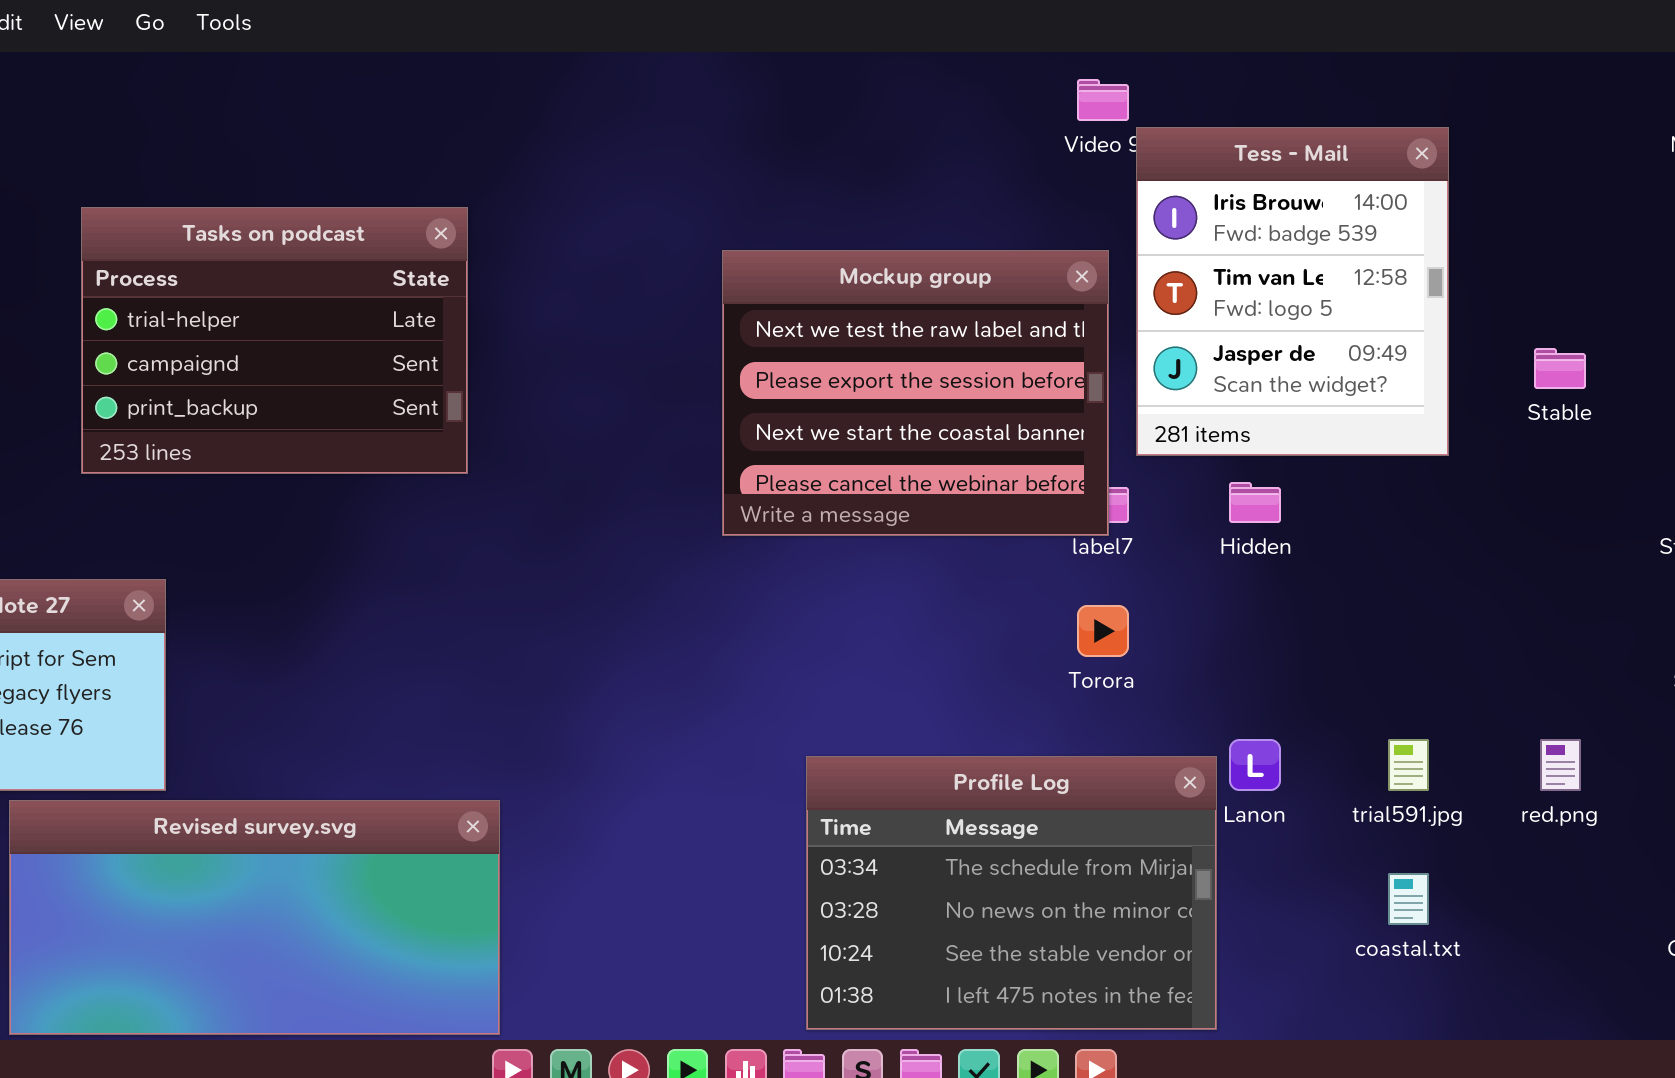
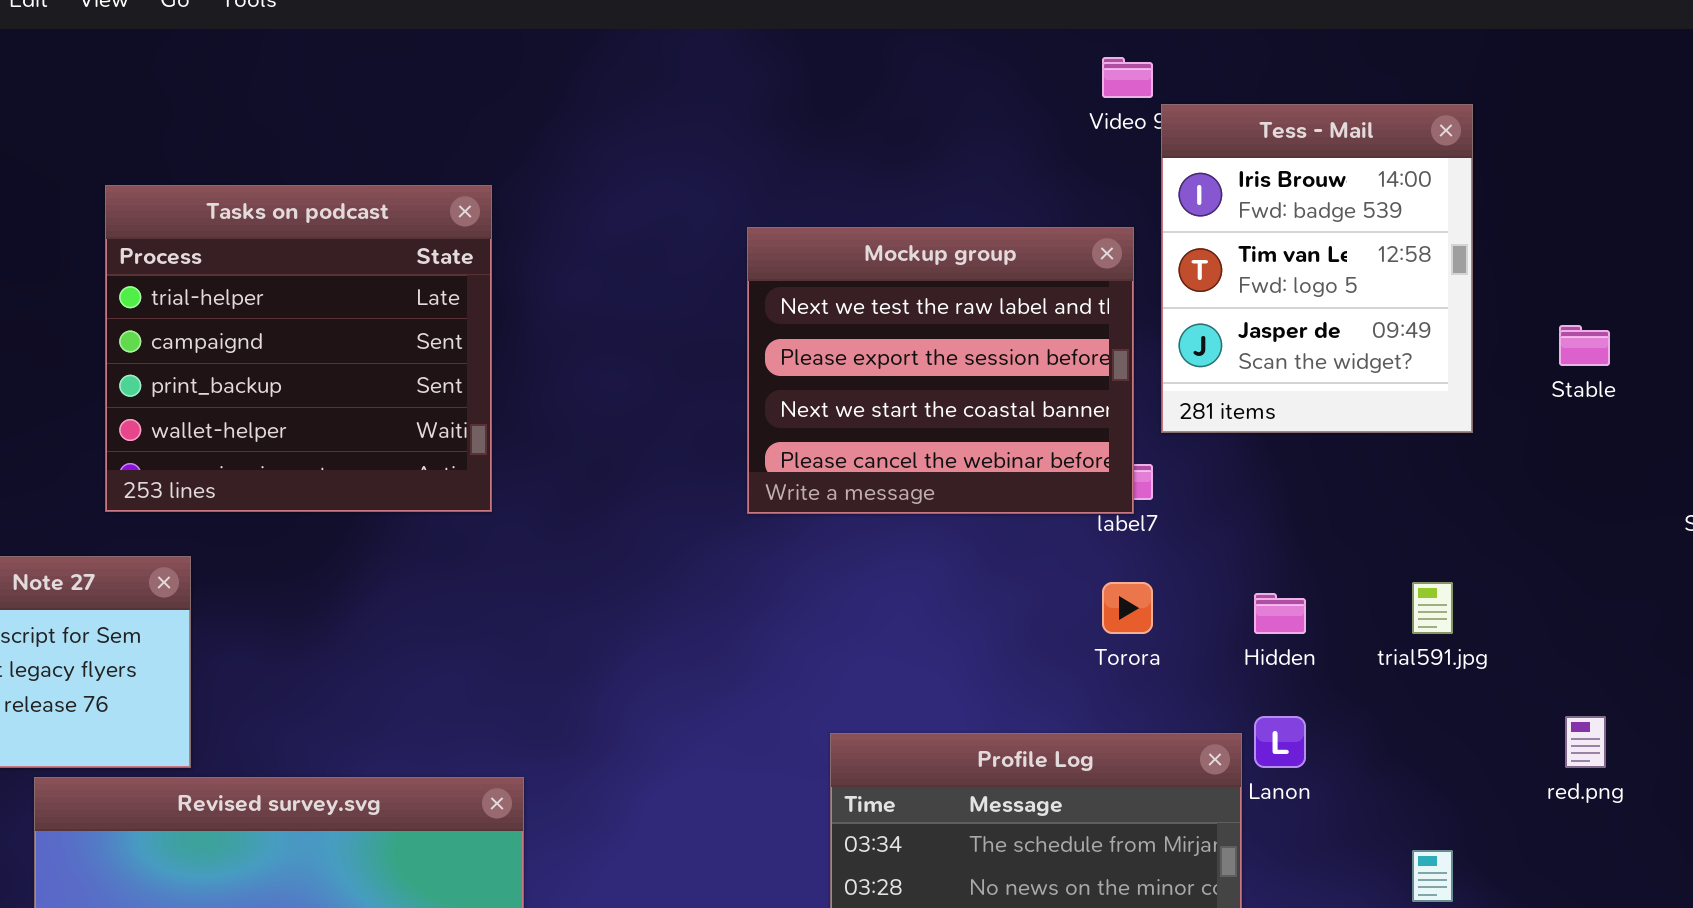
Tasks on podcast: [81,207,468,474] -> [105,185,492,512], resized
Hidden: [1229,482,1281,523] -> [1254,593,1306,634], moved
trial591.jpg: [1388,739,1429,791] -> [1412,582,1453,634], moved

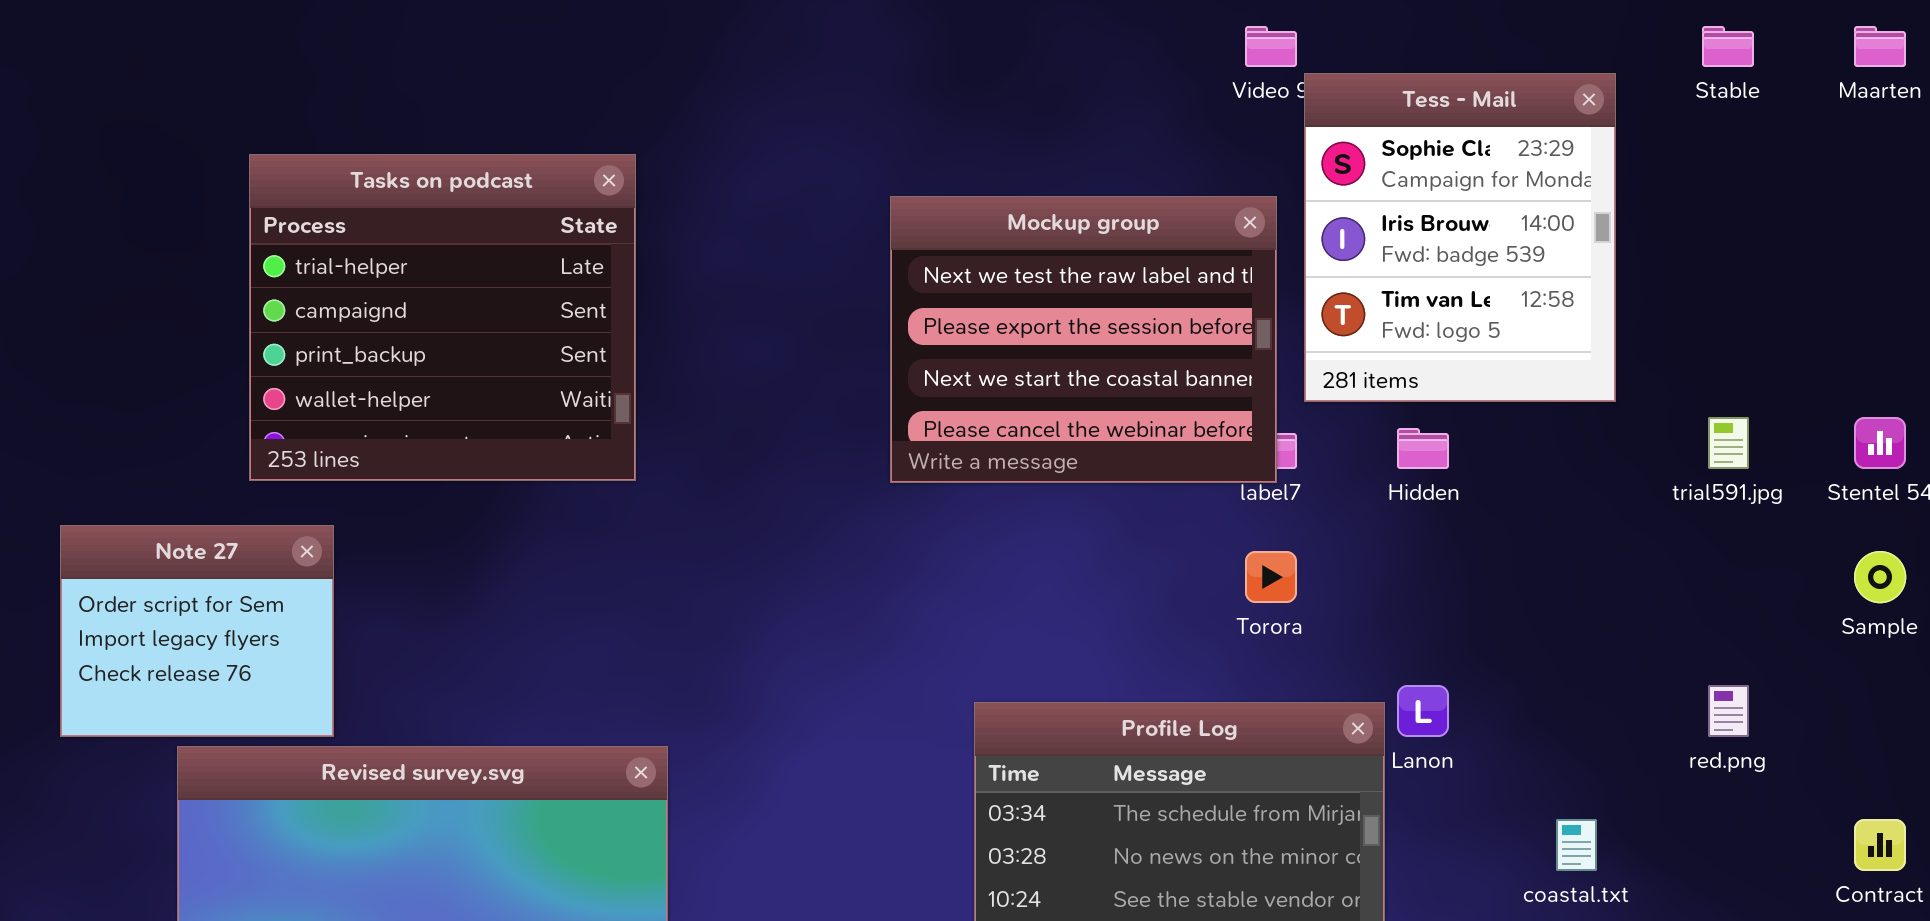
Tess - Mail: [1161,104,1473,433] -> [1304,73,1616,402], scrolled up 1 row
Stable: [1559,325,1610,366] -> [1702,26,1754,67], moved
trial591.jpg: [1412,582,1453,634] -> [1708,417,1749,469], moved
Hidden: [1254,593,1306,634] -> [1397,428,1449,469], moved

